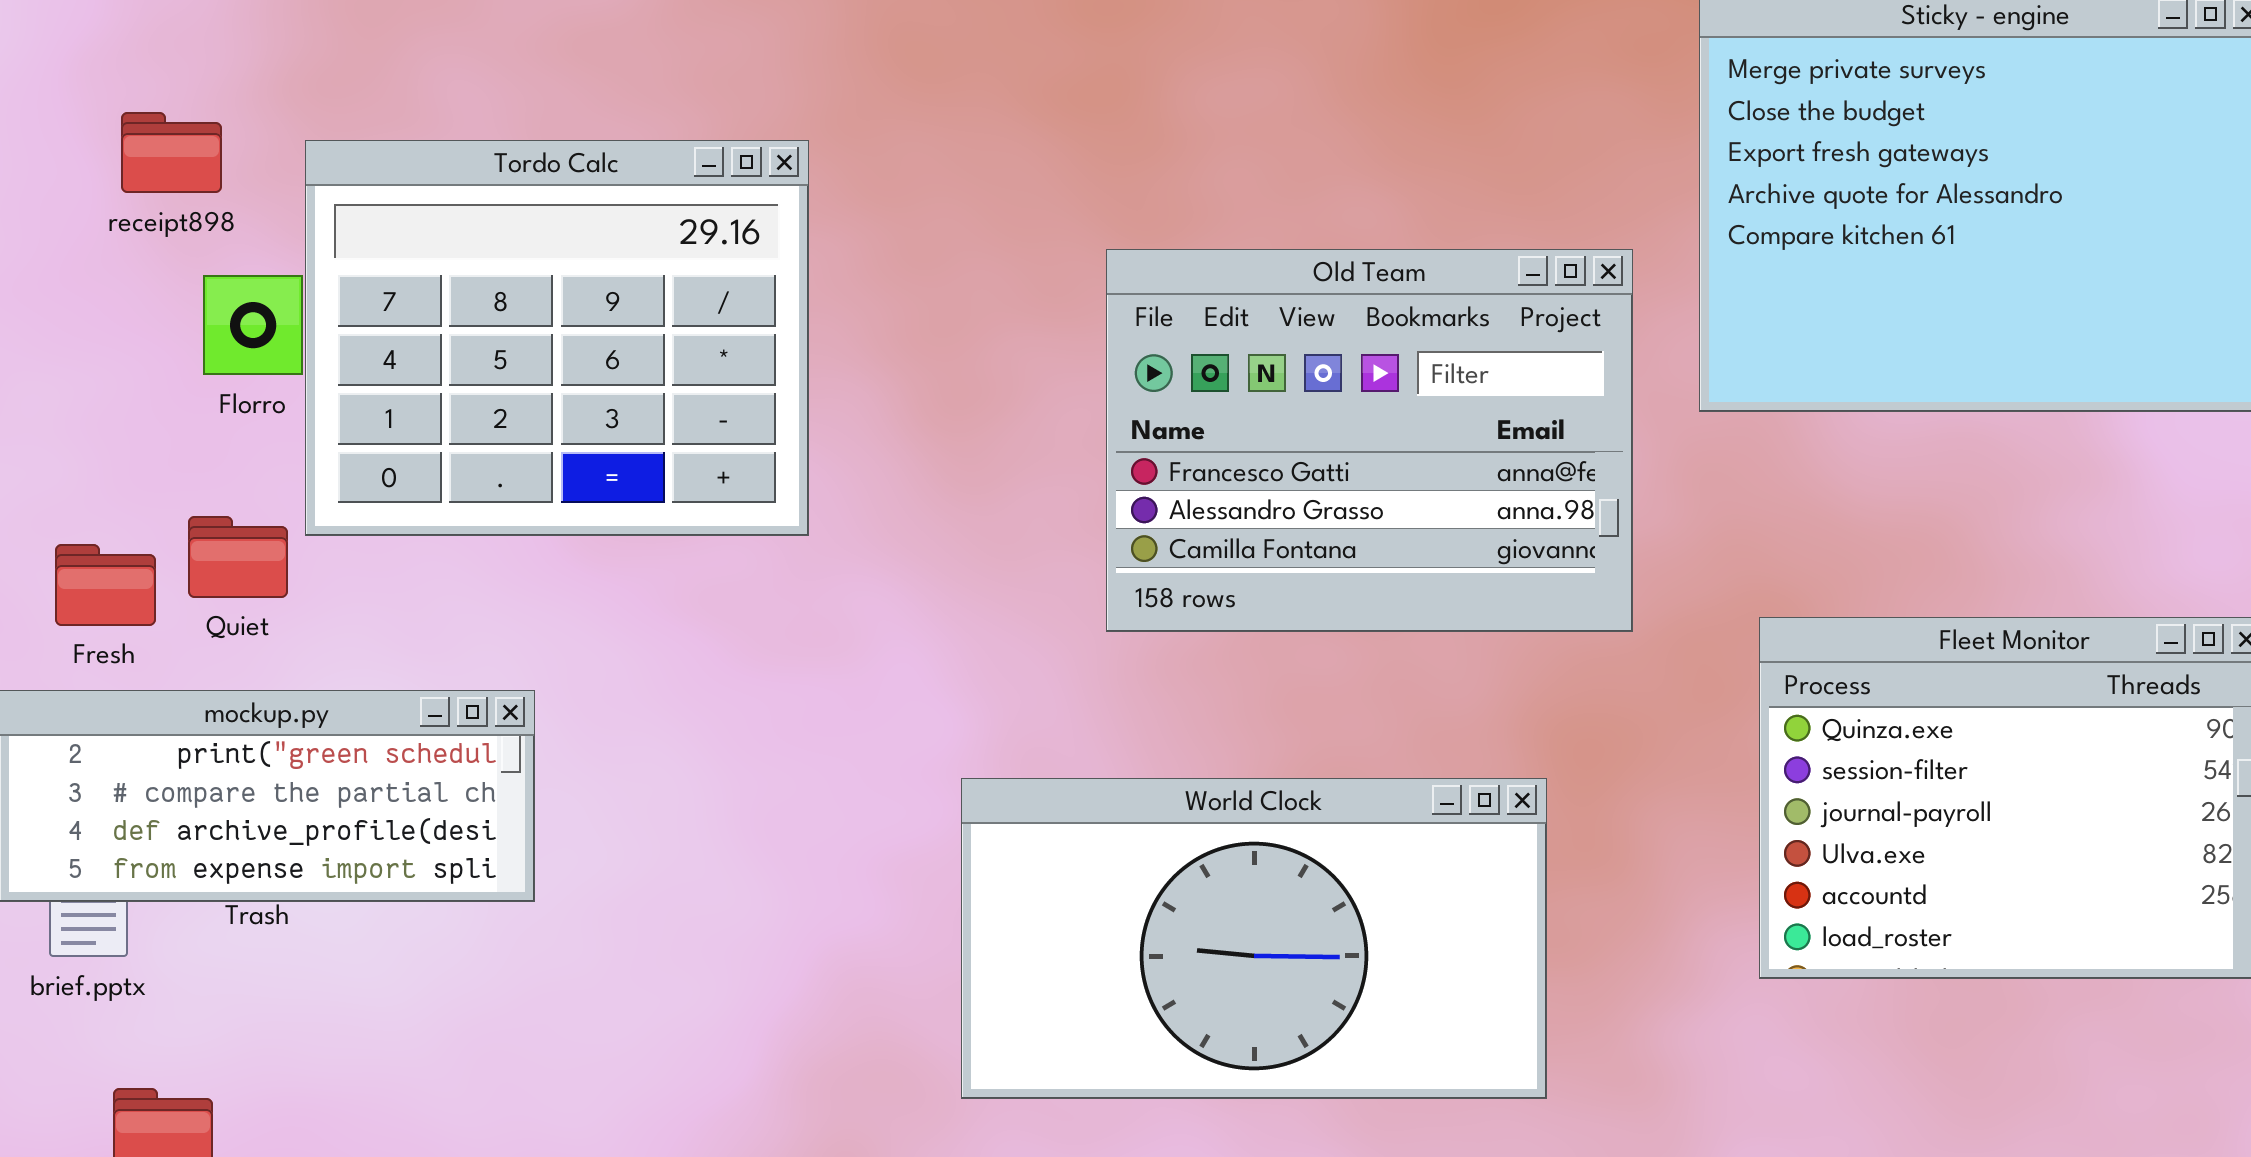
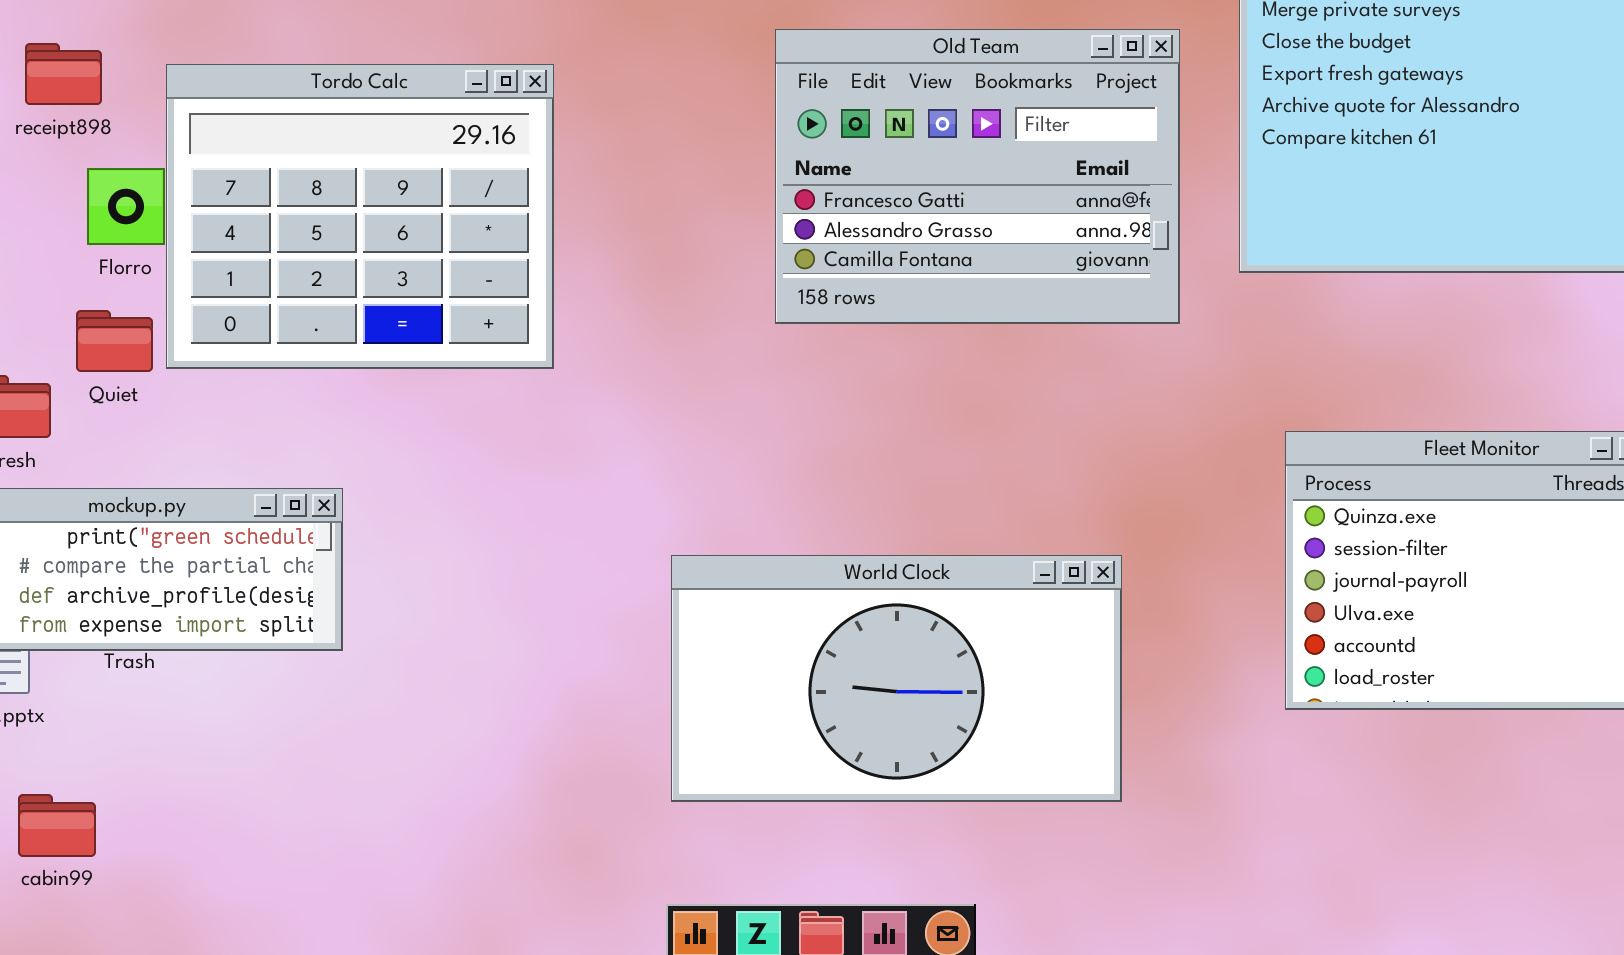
Old Team: [1106,249,1633,632] -> [775,29,1180,324], moved
Quiet: [188,516,288,598] -> [76,310,153,372], moved

